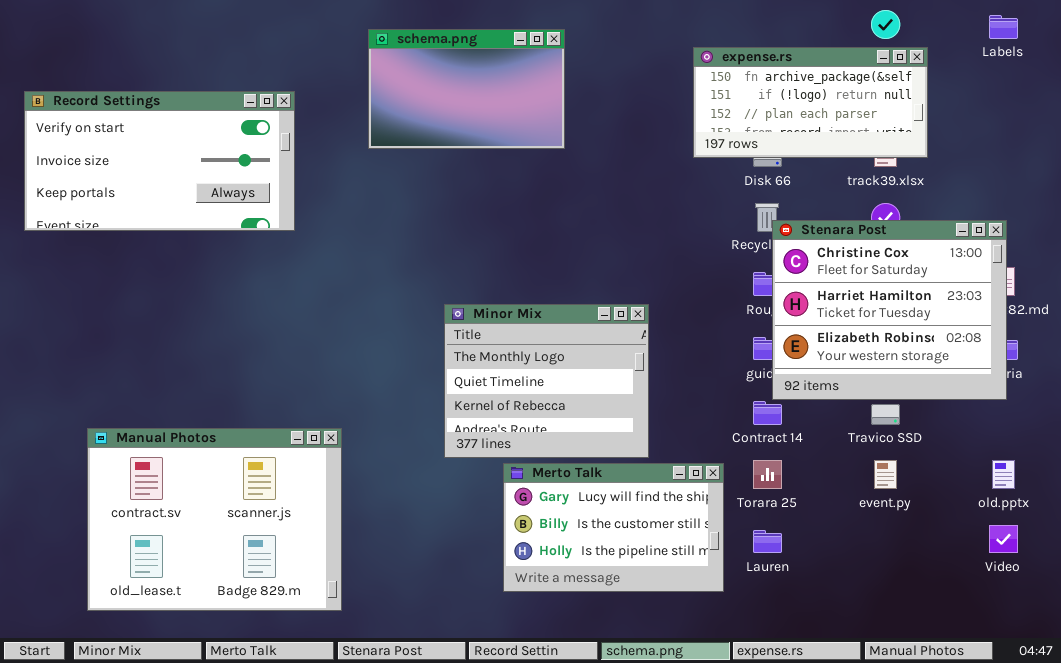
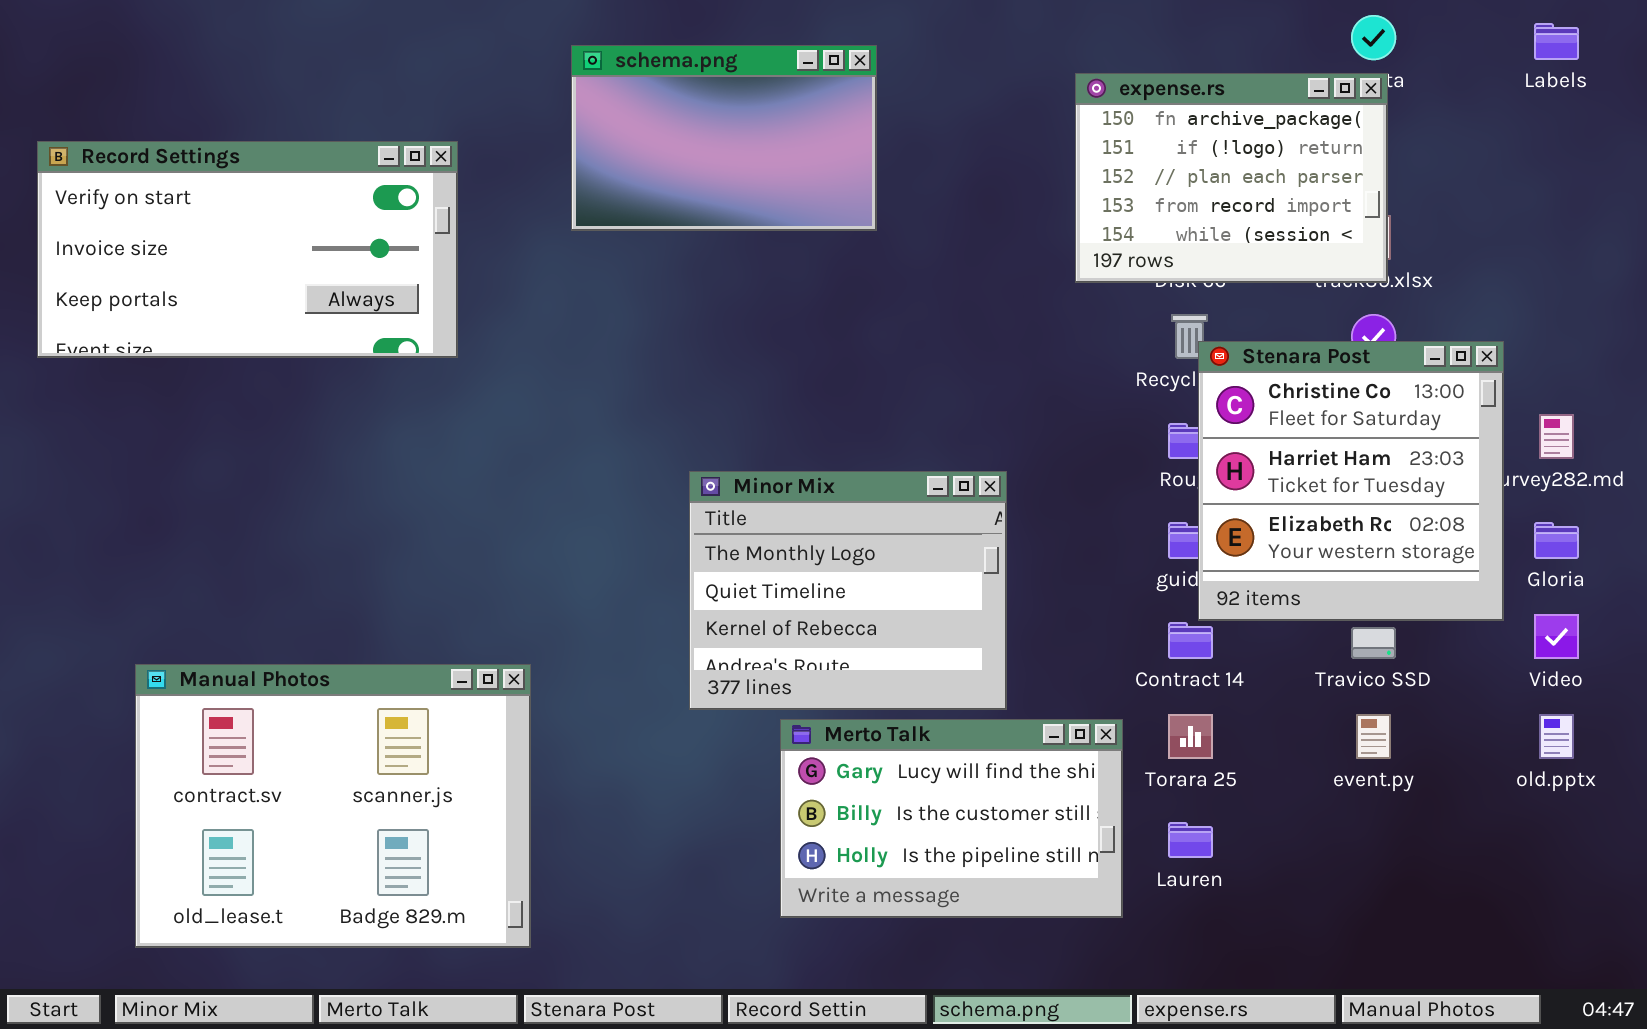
expense.rs: [693,47,928,158] -> [1075,73,1388,283], resized
Stenara Post: [772,220,1007,400] -> [1198,341,1504,621], resized
Video: [989,525,1018,553] -> [1534,614,1579,659], moved

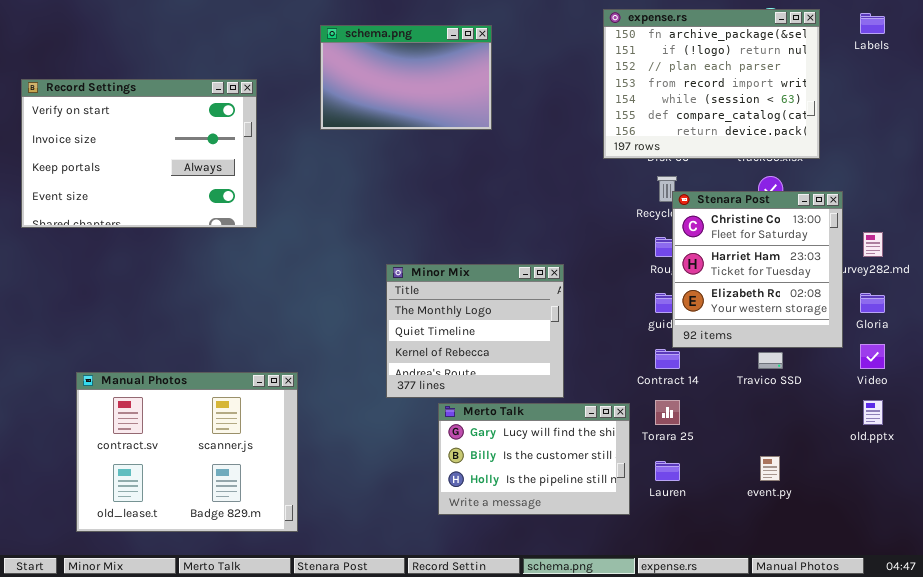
expense.rs: [1075,73,1388,283] -> [603,9,820,159], resized
Record Settings: [37,141,458,358] -> [21,79,257,228], resized
event.py: [1356,714,1391,759] -> [760,456,780,481], moved

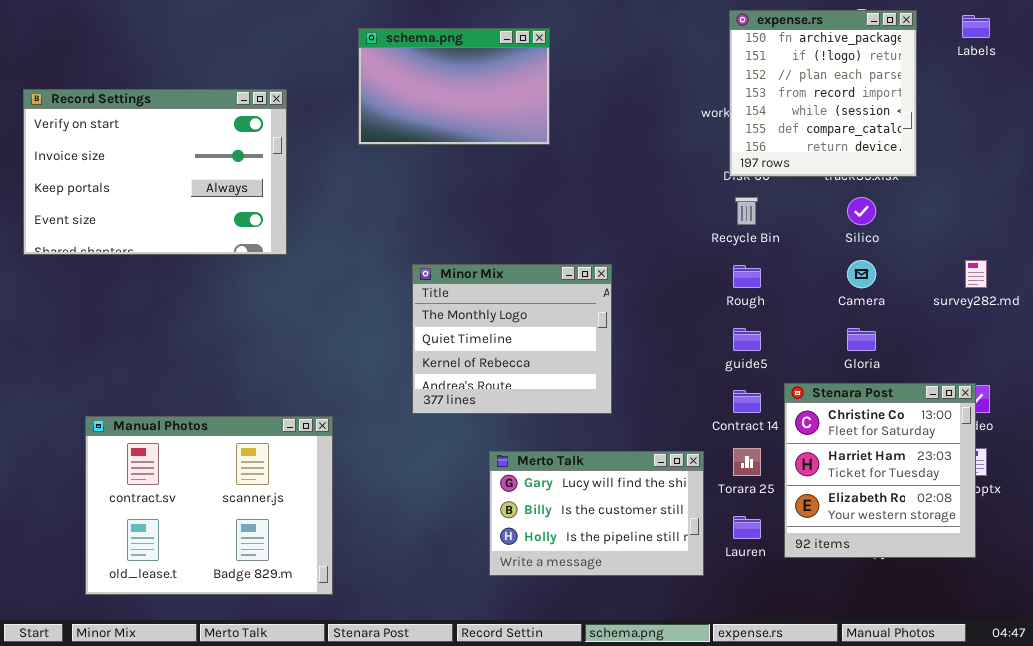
expense.rs: [603,9,820,159] -> [729,10,917,177], resized
Stenara Post: [672,191,843,348] -> [784,383,976,558], moved
Minor Mix: [386,264,564,398] -> [412,264,612,414], moved
Gloria: [860,293,885,313] -> [847,328,876,351], moved

